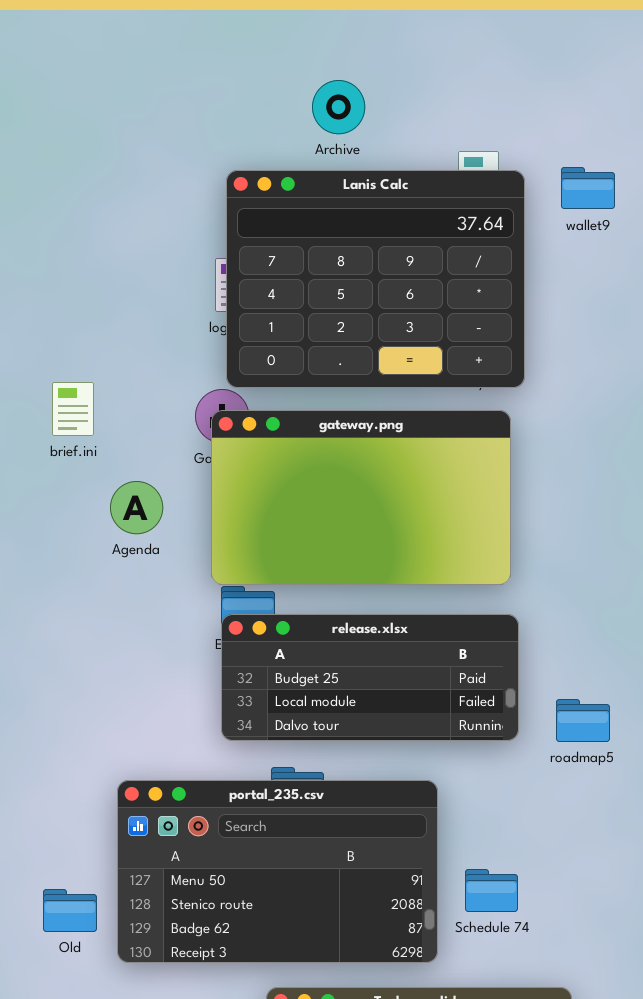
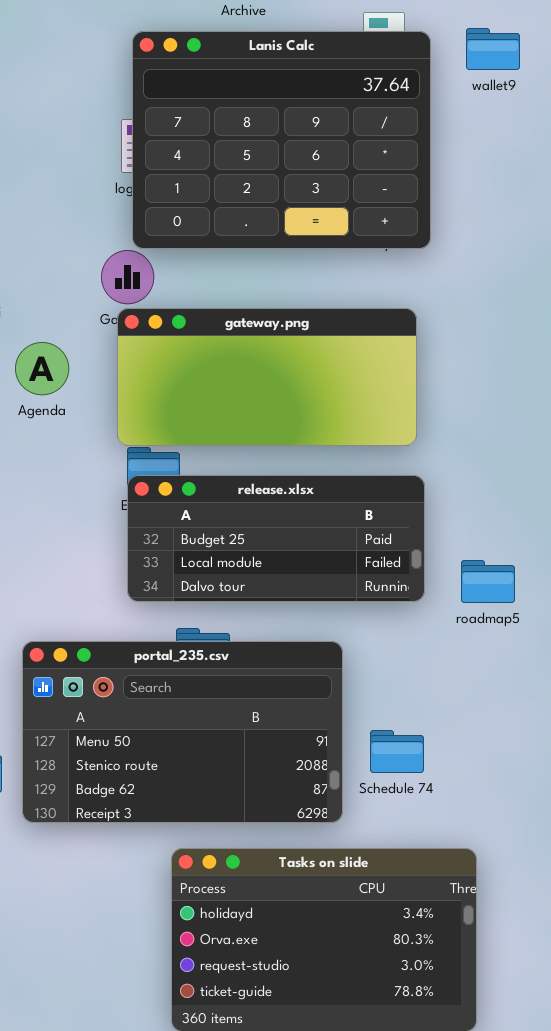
gateway.png: [211,410,511,585] -> [117,308,417,446], resized

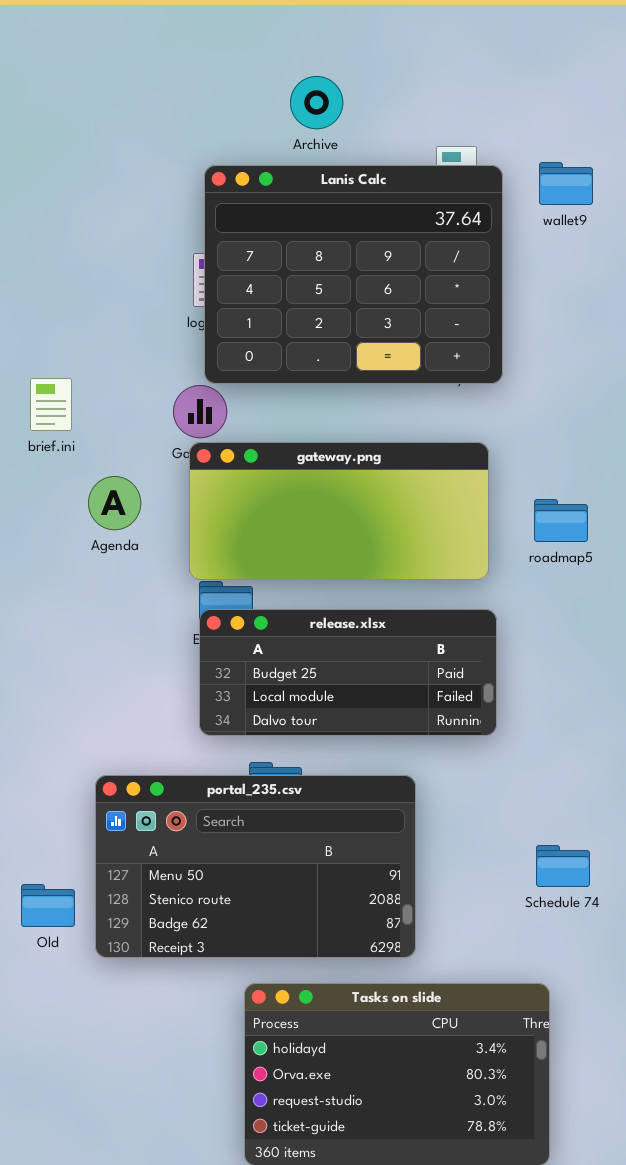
roadmap5: [461,560,515,603] -> [534,499,588,542], moved
Schedule 74: [370,730,424,773] -> [536,845,590,887], moved

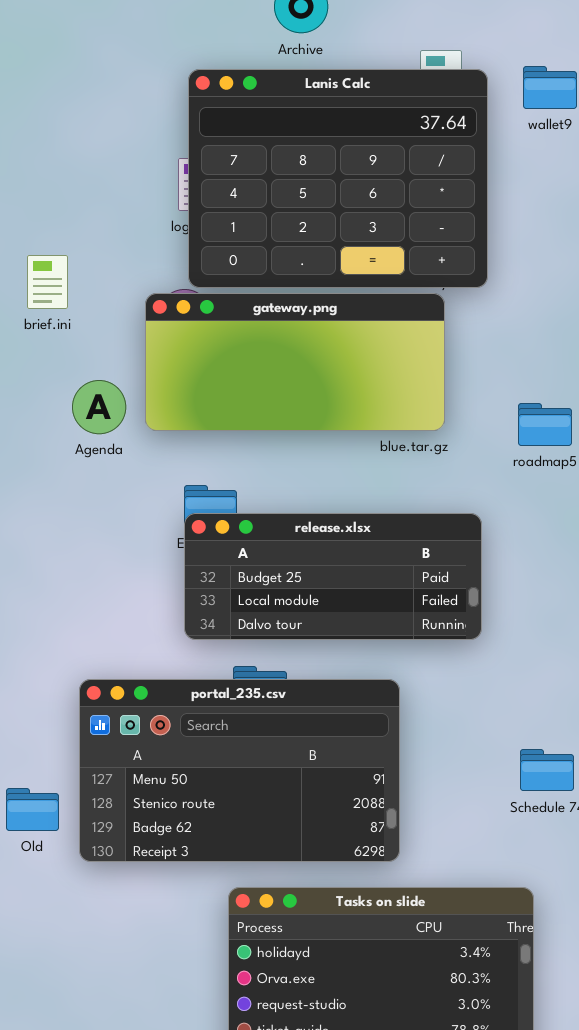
brief.ini: [30,378,72,431] -> [27,255,68,309], moved
gateway.png: [189,442,489,580] -> [145,293,445,431], moved

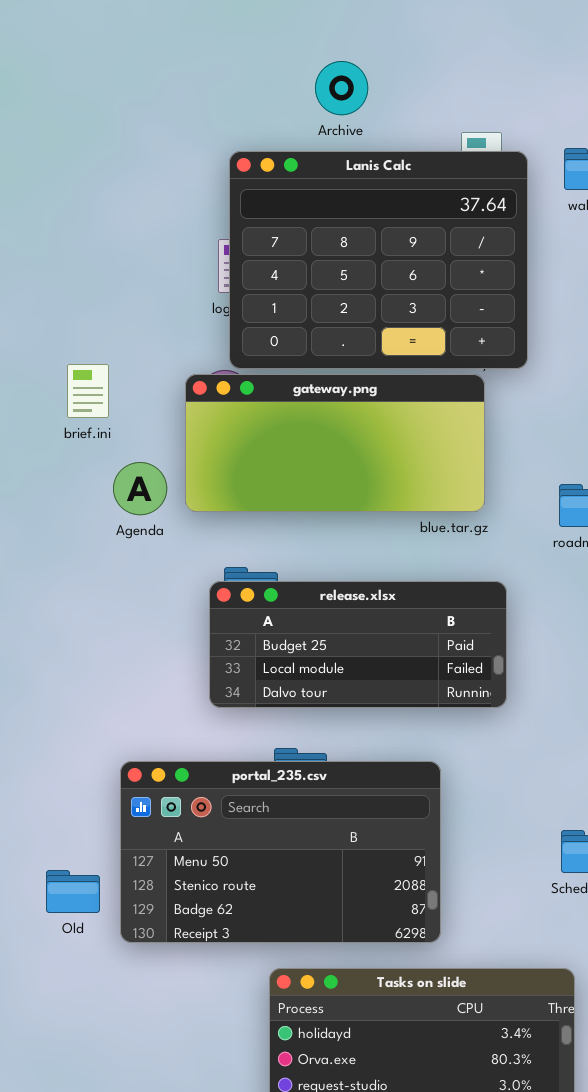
brief.ini: [27,255,68,309] -> [67,364,109,418], moved
release.xlsx: [184,513,482,640] -> [209,581,507,708], moved

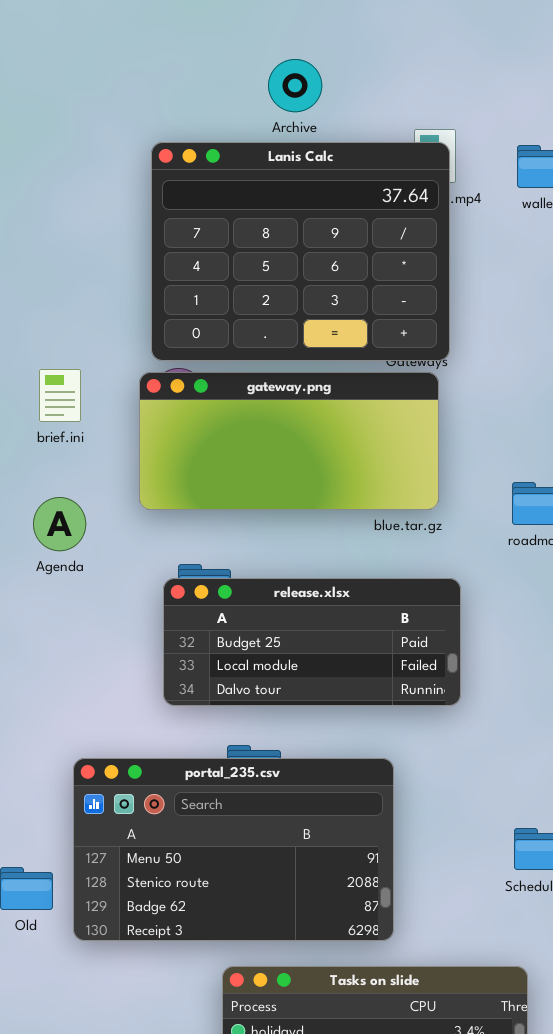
Lanis Calc: [229,151,528,369] -> [151,142,450,361], moved
brief.ini: [67,364,109,418] -> [39,369,81,422], moved
Agenda: [113,462,167,515] -> [33,497,86,551], moved

